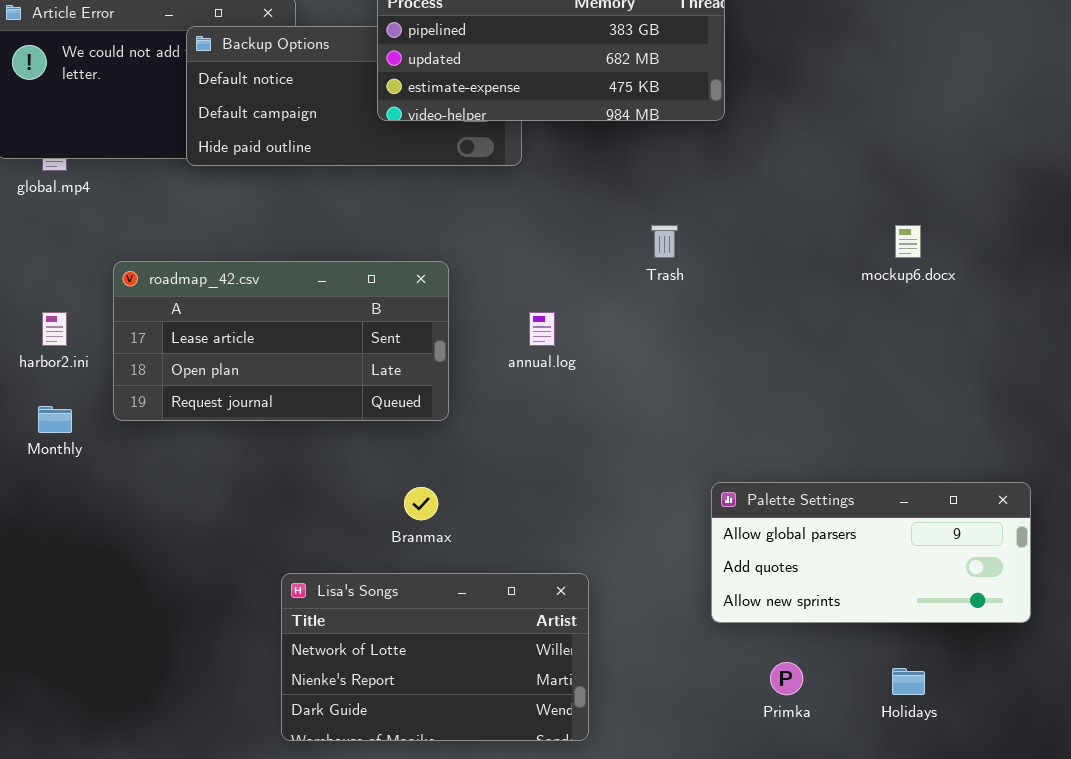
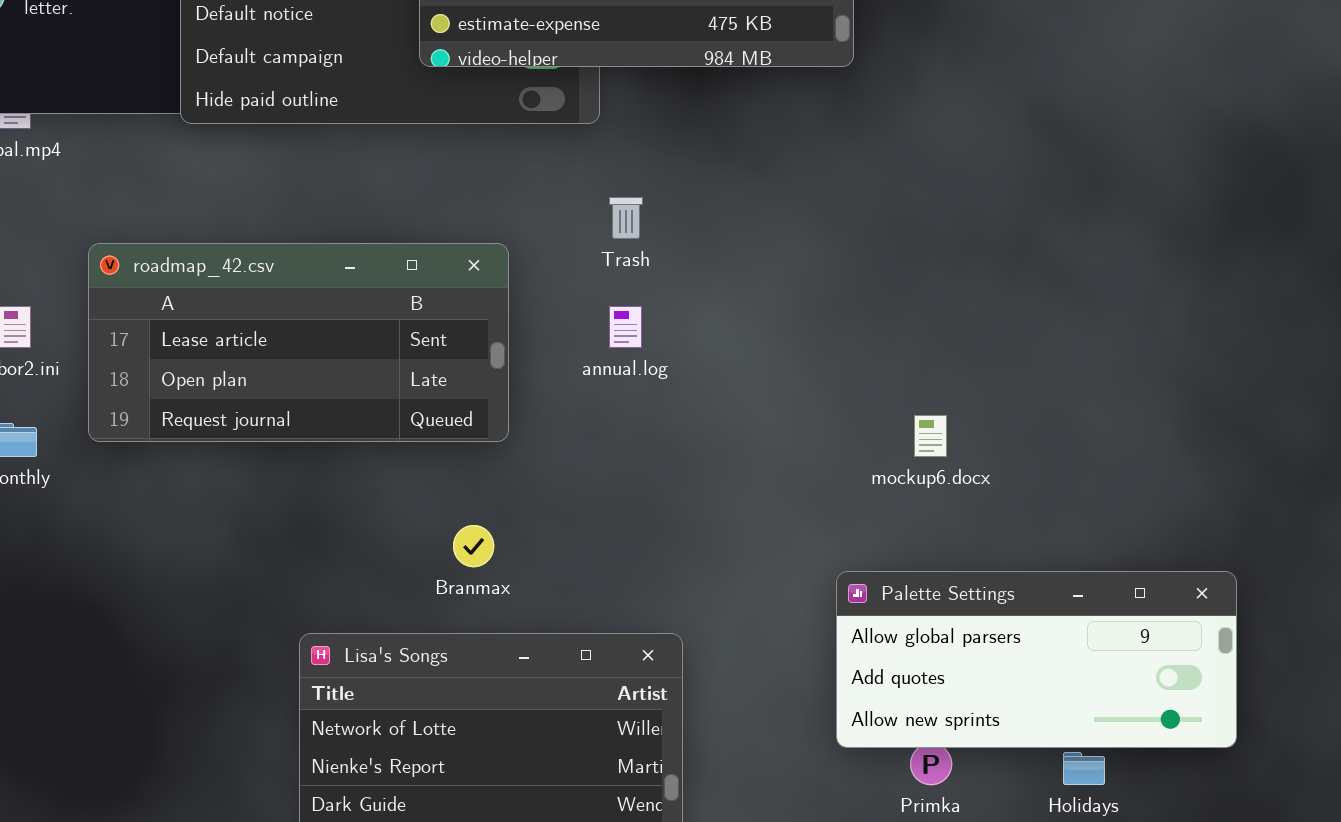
Trash: [651,225,678,258] -> [609,197,643,239], moved
mockup6.docx: [895,225,921,258] -> [914,415,947,457], moved
Palette Settings: [711,482,1031,623] -> [836,571,1237,748], moved

